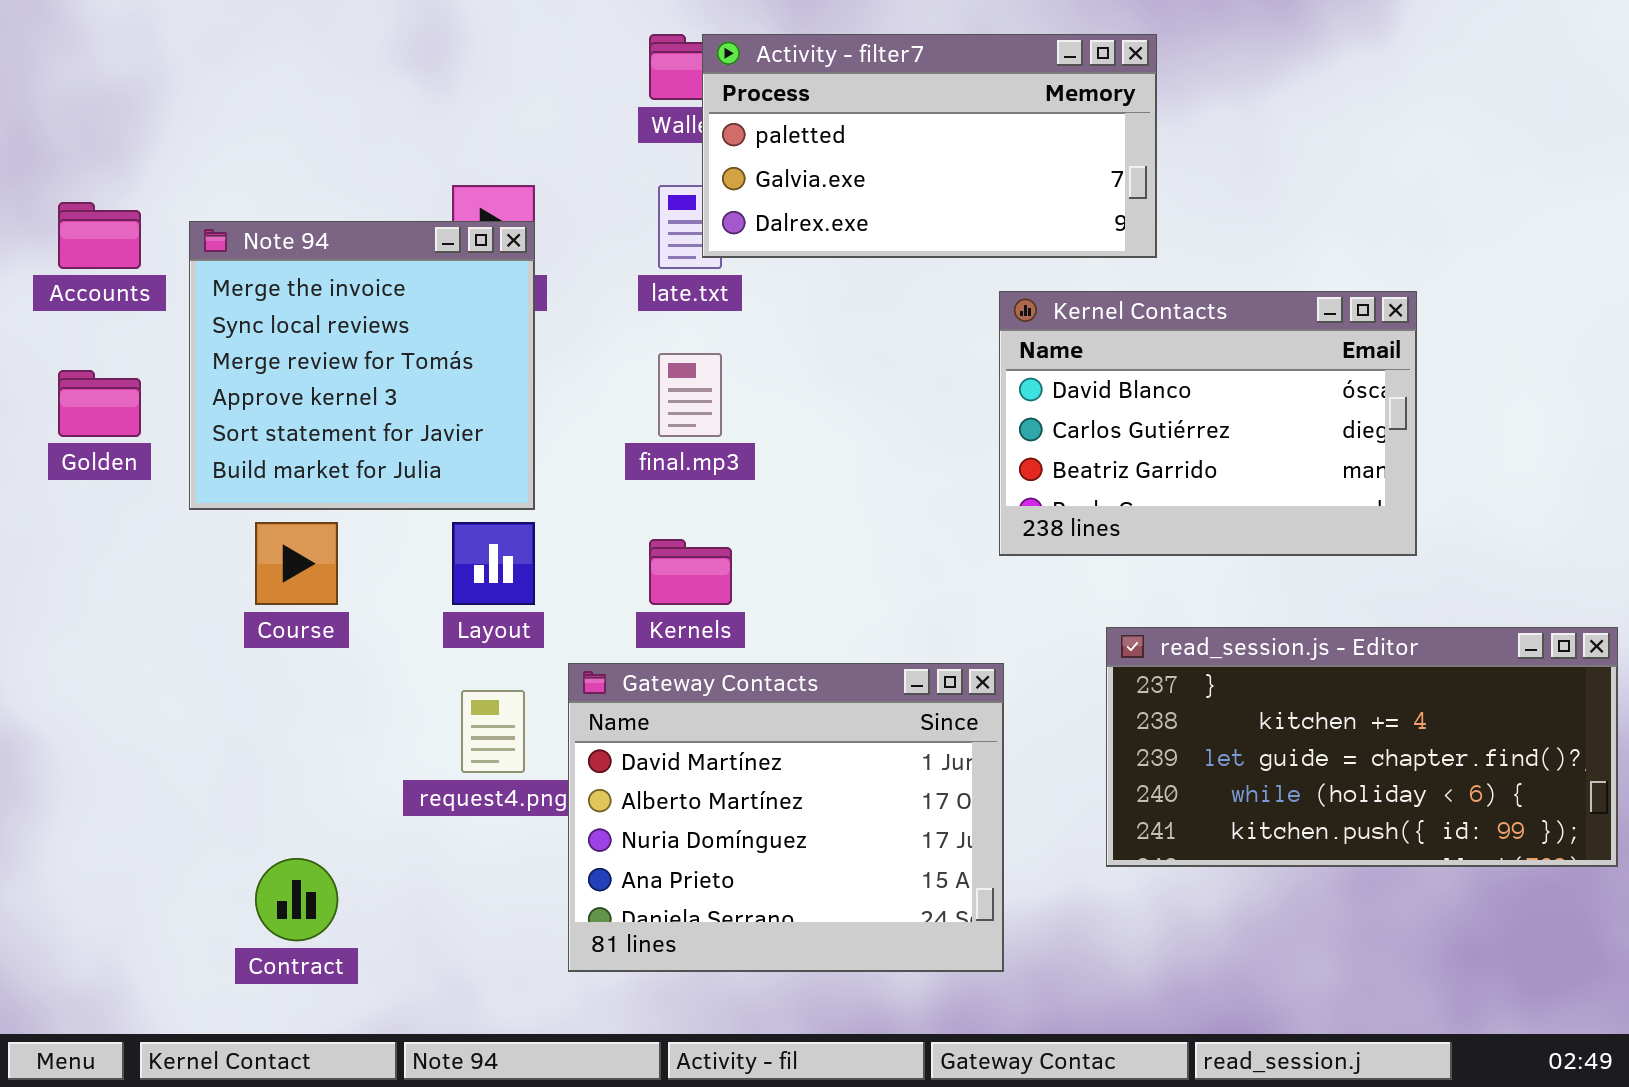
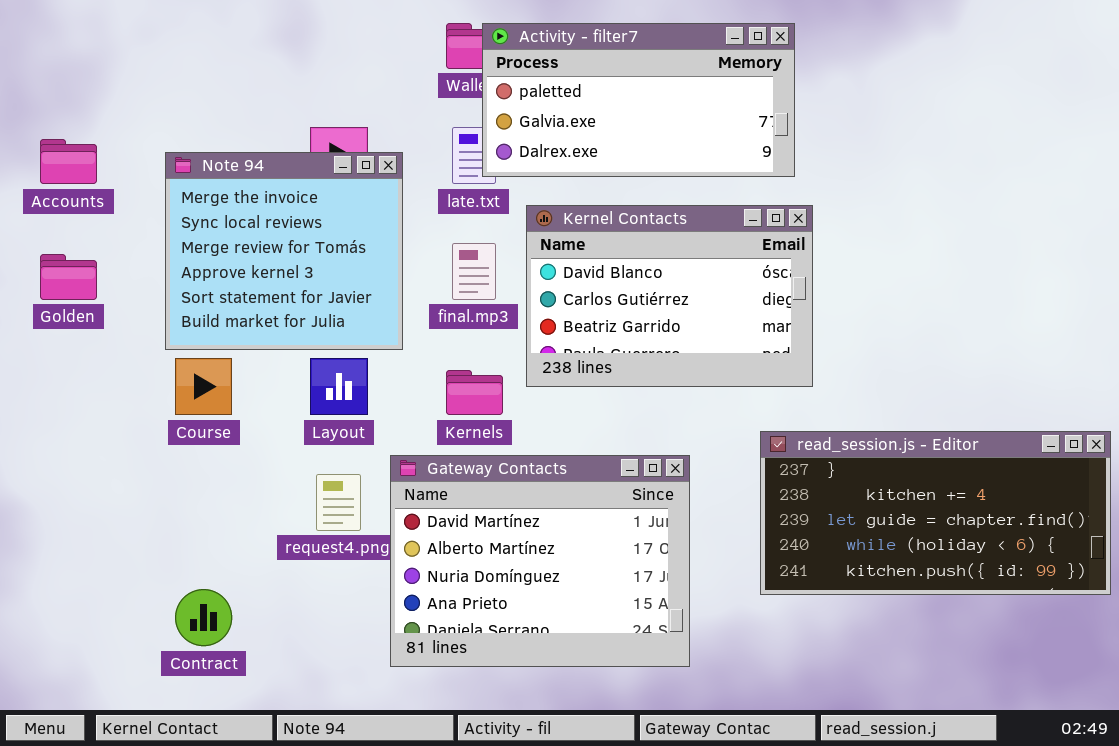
Note 94: [189,221,535,510] -> [165,152,403,350], moved
Kernel Contacts: [999,291,1417,556] -> [526,205,813,387], moved

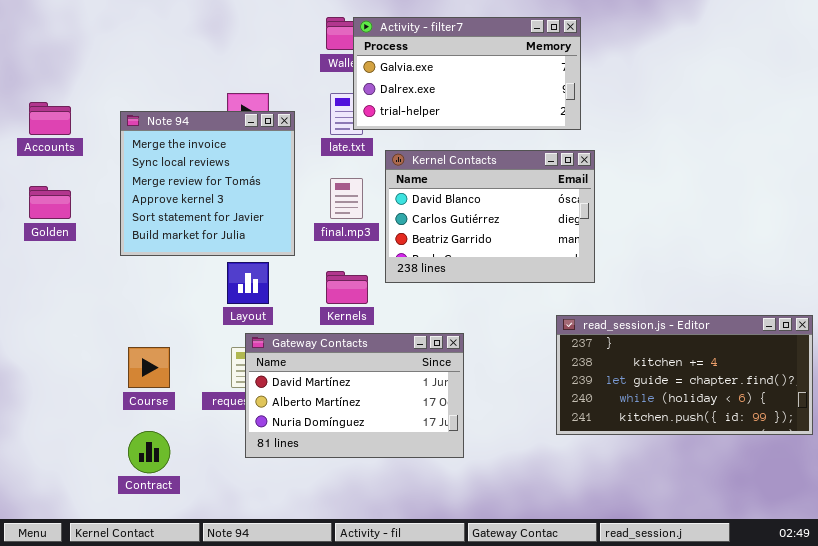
Activity - filter7: [482,23,795,177] -> [353,17,581,130], scrolled down 1 row
Course: [175,358,232,415] -> [128,347,170,388], moved
Gateway Contacts: [390,455,690,667] -> [245,333,464,458], moved, resized

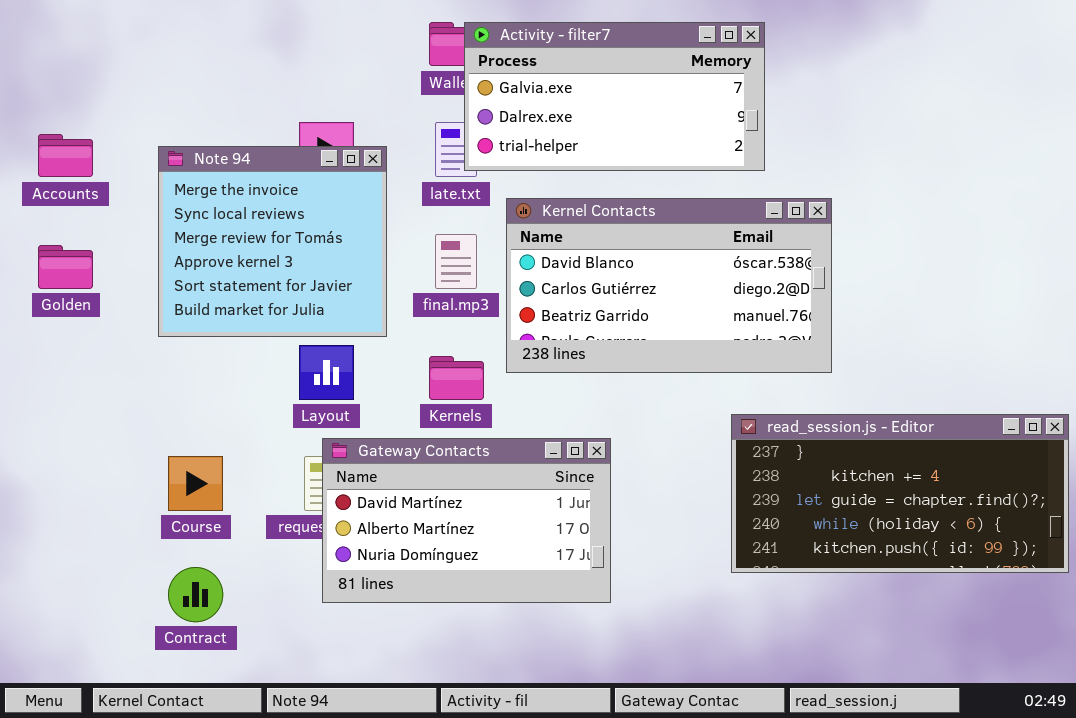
Kernel Contacts: [385,150,595,283] -> [506,198,832,373], resized

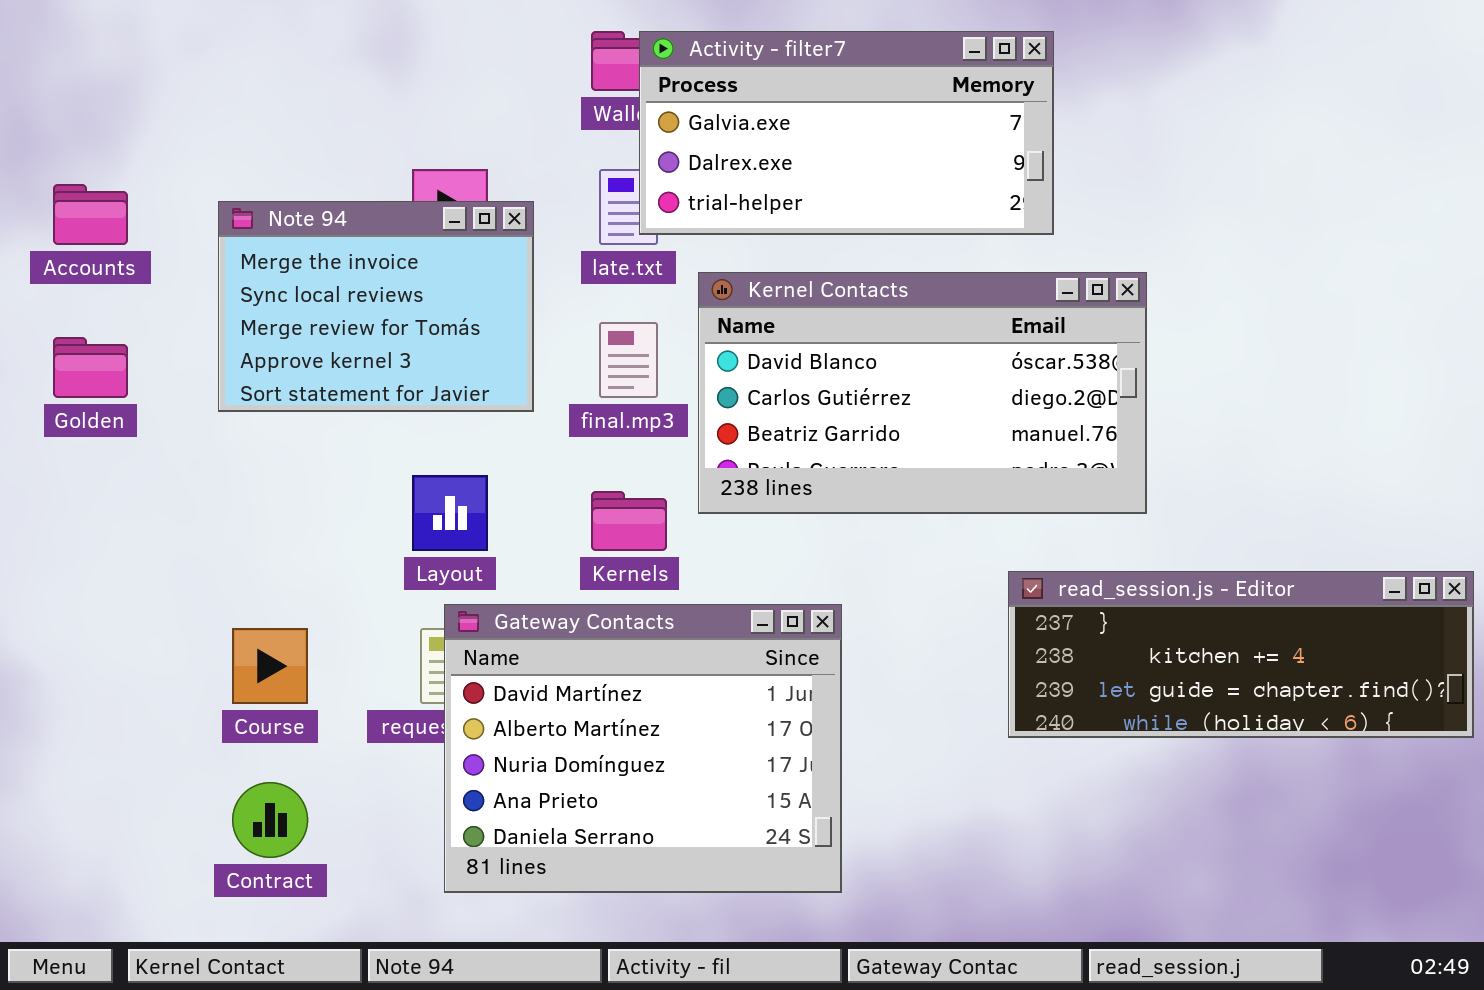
Note 94: [158,146,387,337] -> [218,201,534,412], resized
read_session.js - Editor: [731,414,1069,573] -> [1008,571,1474,738], resized
Gateway Contacts: [322,438,611,603] -> [444,604,842,893], resized

